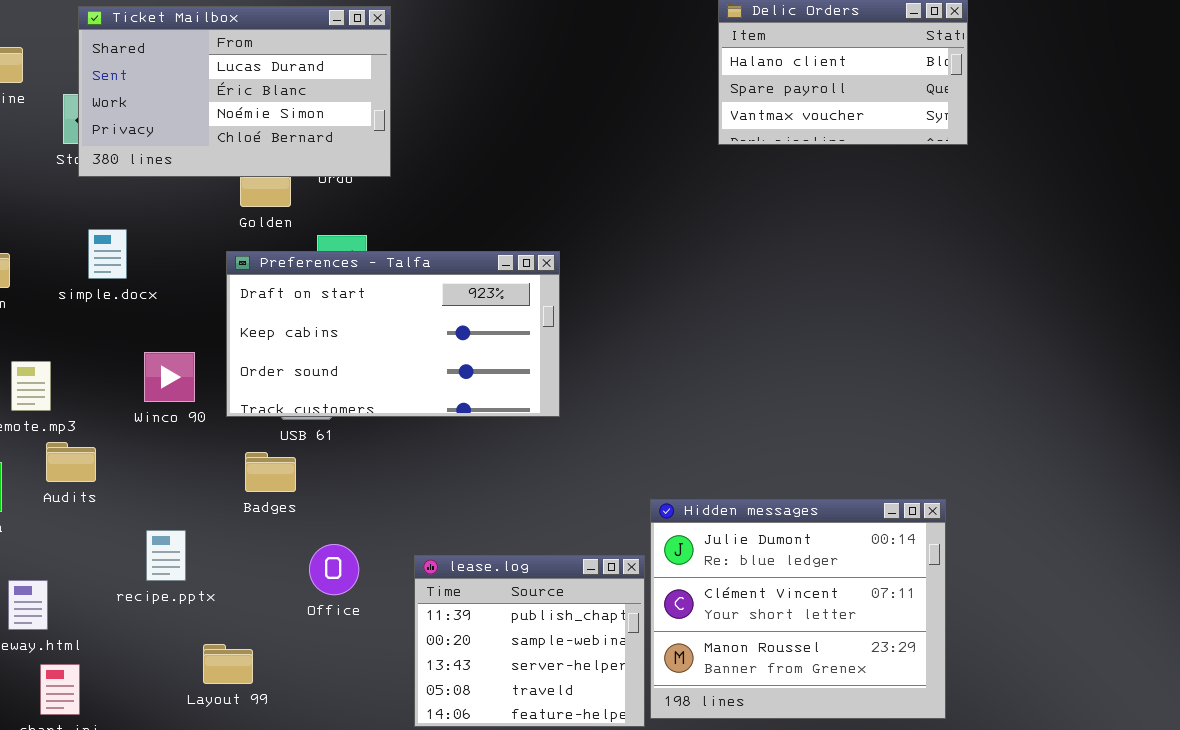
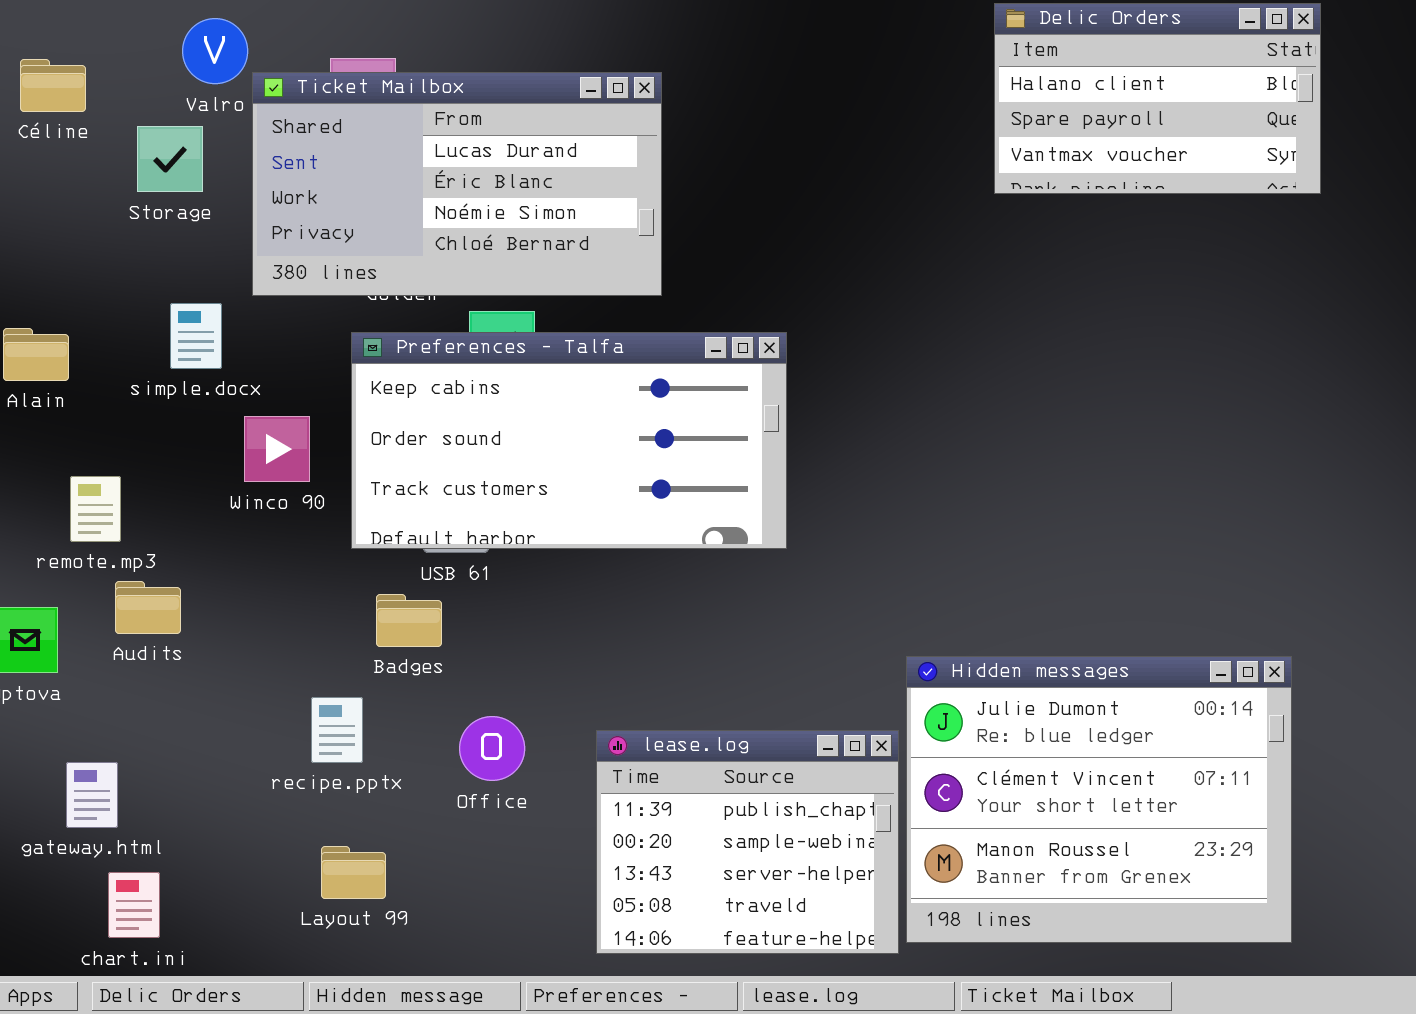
Ticket Mailbox: [78,6,391,177] -> [252,72,662,296], moved
Preferences - Talfa: [226,251,560,417] -> [351,332,787,549], scrolled down 1 row
Winco 90: [144,352,195,402] -> [244,416,310,482], moved
recipe.pptx: [146,530,186,581] -> [311,697,363,763], moved

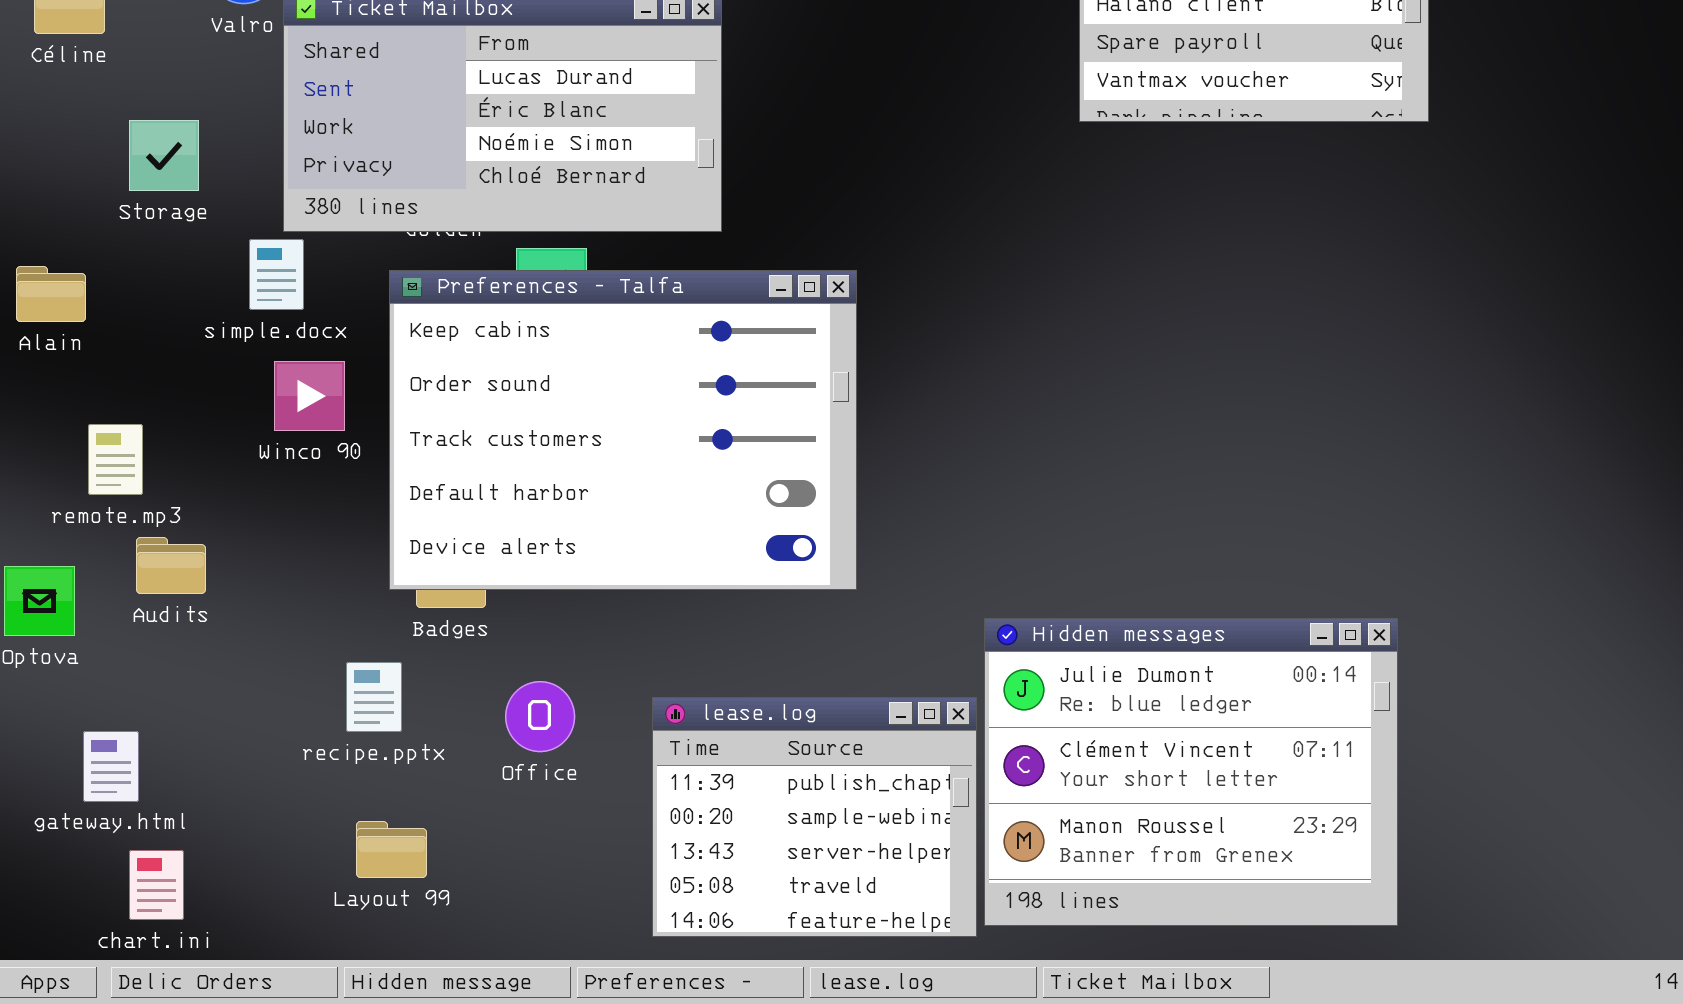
Storage: [137,126,203,192] -> [129,120,199,191], moved
simple.docx: [170,303,222,369] -> [249,239,304,310], moved
Preferences - Talfa: [351,332,787,549] -> [389,270,857,590], resized

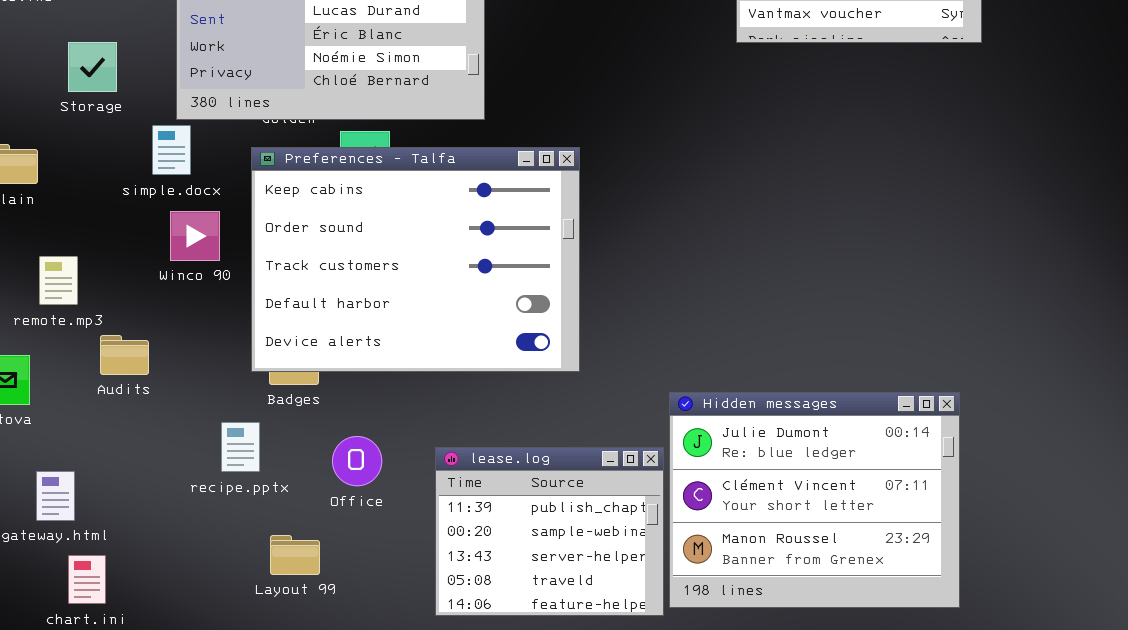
Audits: [136,537,206,594] -> [100,335,149,375], moved
Layout 99: [356,821,427,878] -> [270,535,320,575], moved

